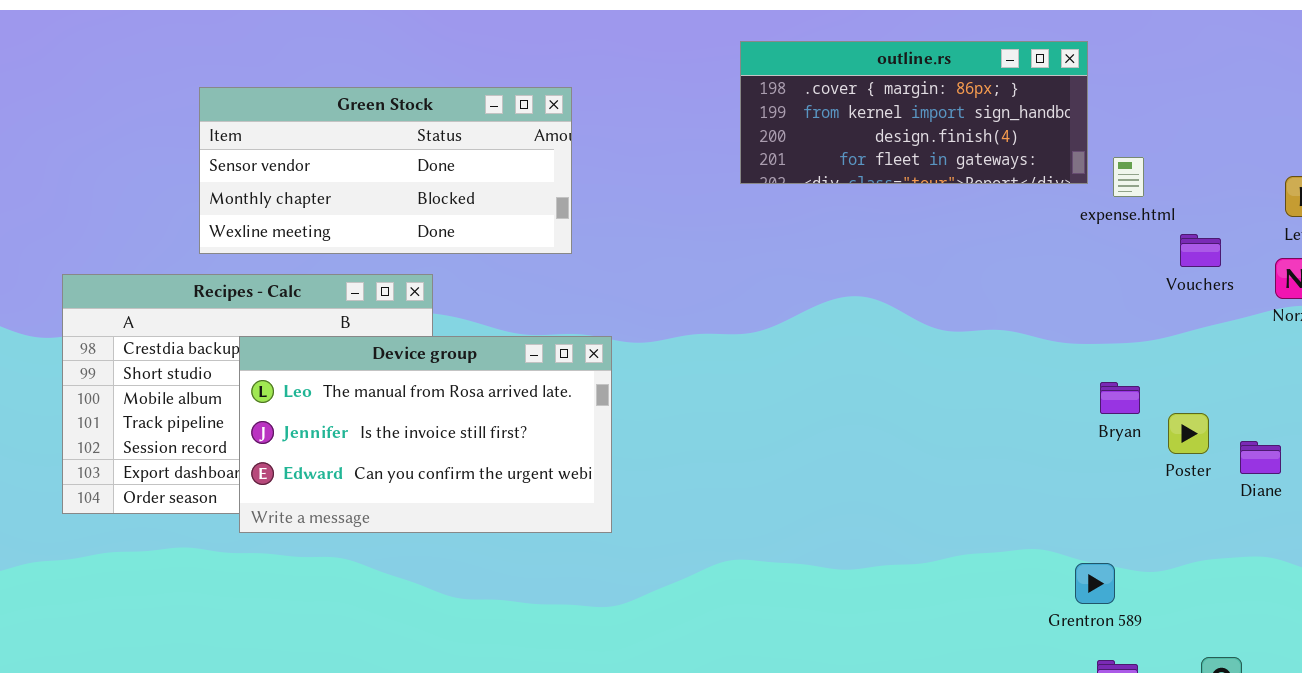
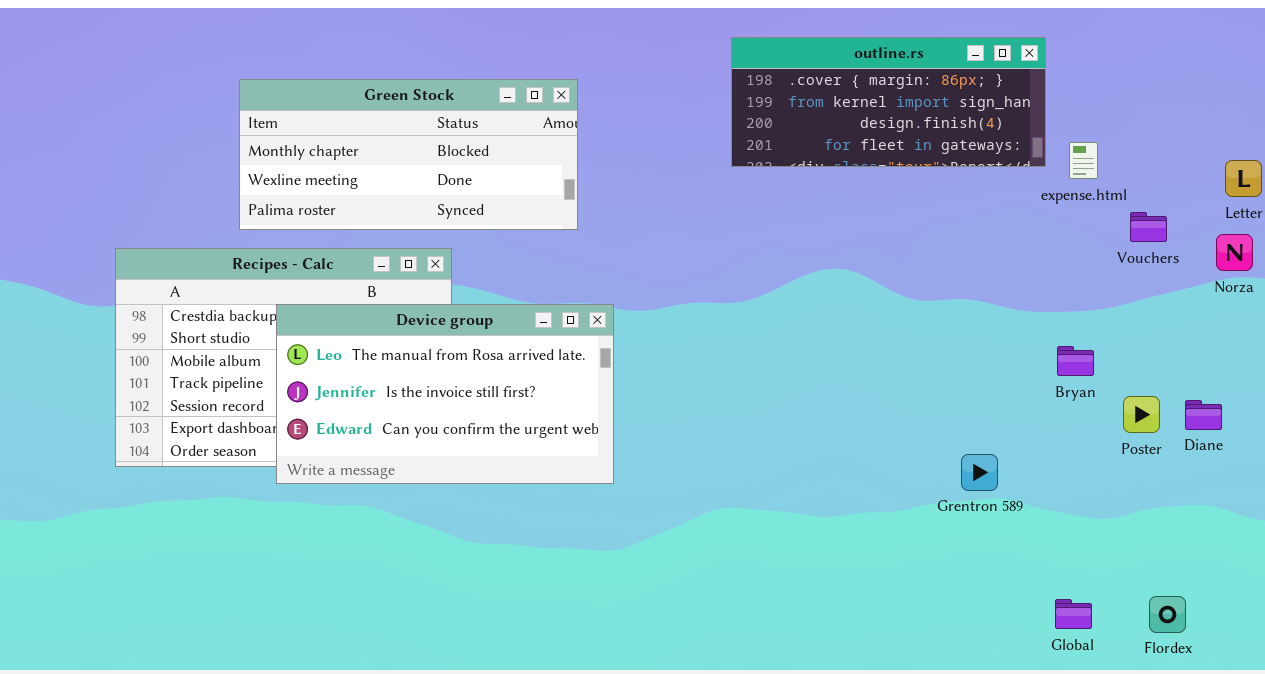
Green Stock: [199,87,572,254] -> [239,79,578,230], scrolled down 1 row
Poster: [1168,413,1209,454] -> [1123,396,1160,433], moved
Grentron 589: [1075,563,1115,604] -> [961,454,998,491], moved

